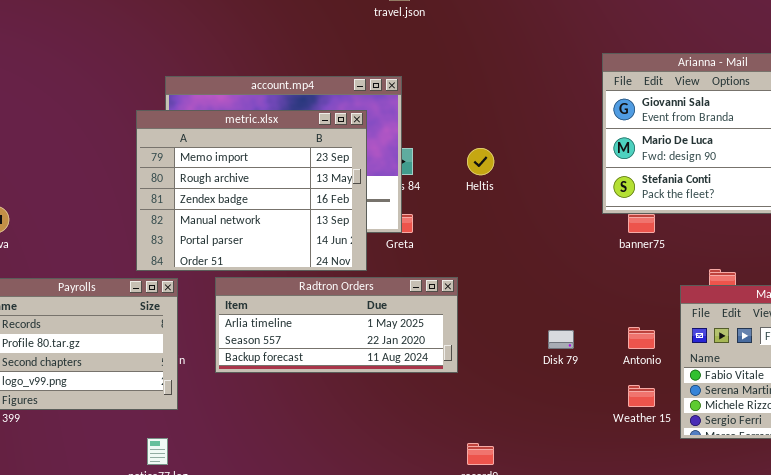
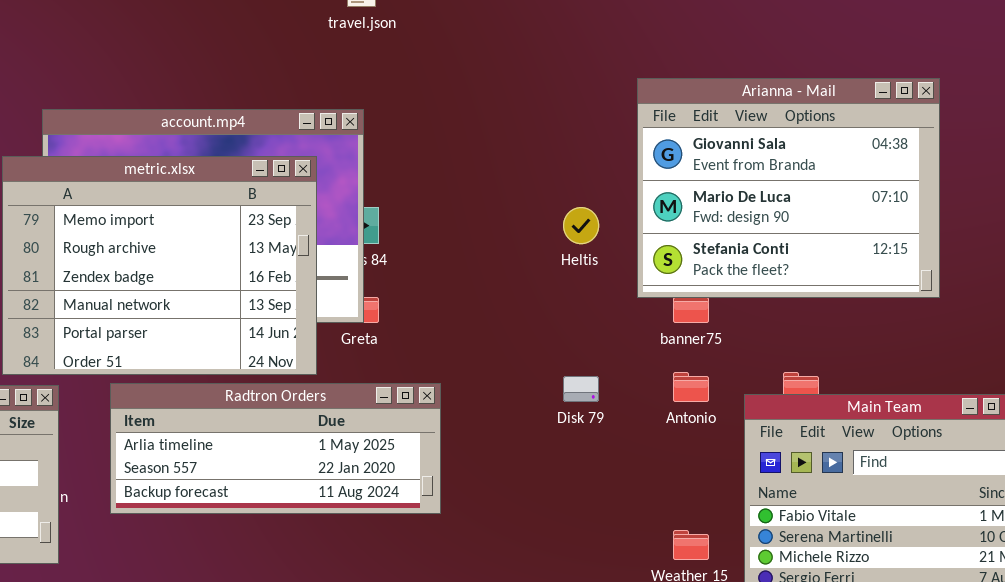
Heltis: [467,148,494,175] -> [563,207,599,244], moved
Antonio: [628,327,655,349] -> [673,372,709,402], moved
Disk 79: [548,330,574,349] -> [563,376,599,402], moved

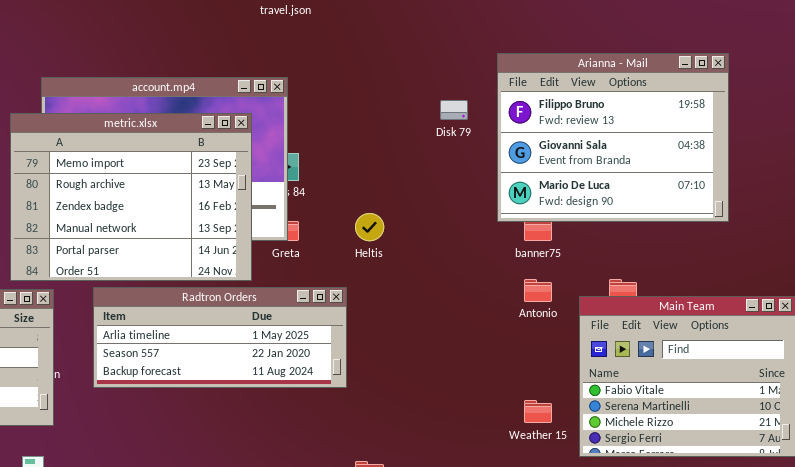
Arianna - Mail: [637,78,940,298] -> [497,53,729,222], scrolled up 1 row
Heltis: [563,207,599,244] -> [355,213,384,241], moved
Disk 79: [563,376,599,402] -> [440,100,468,120], moved

